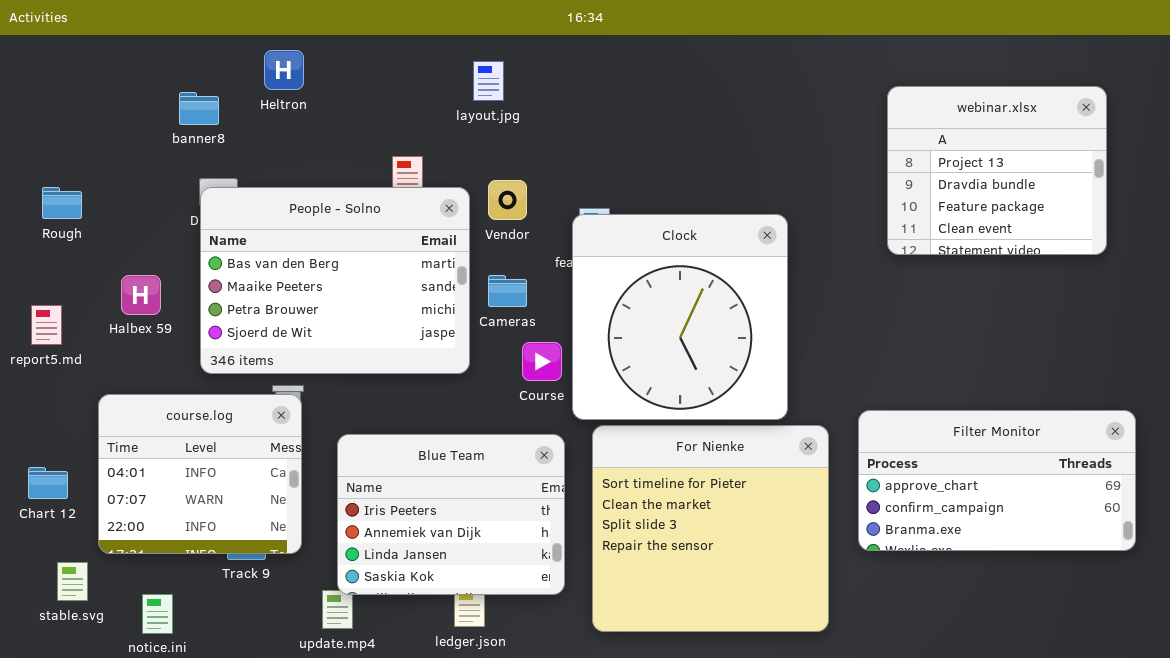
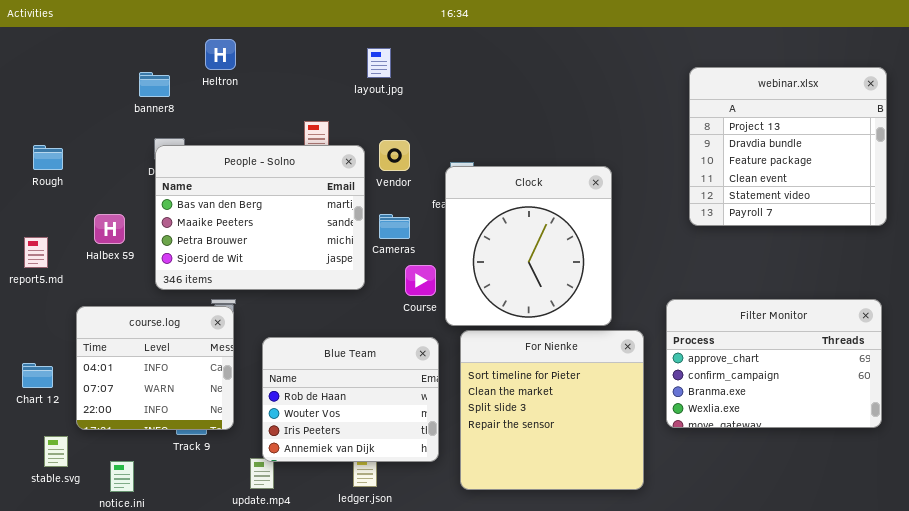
webinar.xlsx: [887,86,1107,255] -> [689,67,887,226], resized
Filter Monitor: [858,410,1136,551] -> [666,299,882,428], resized
Blue Team: [337,434,565,595] -> [262,337,439,462], scrolled up 2 rows

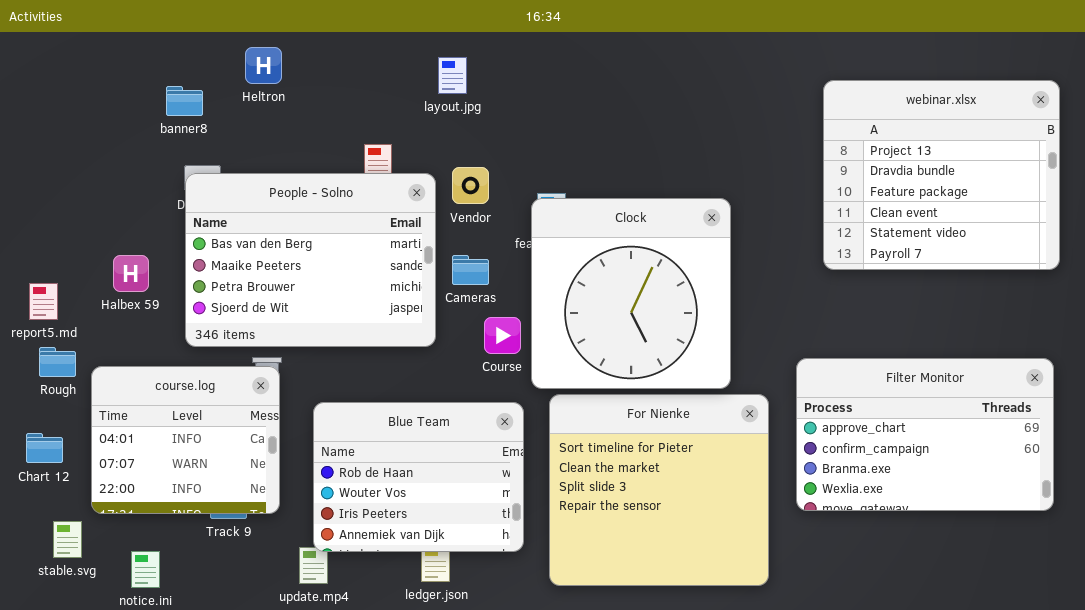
Rough: [33,145,63,170] -> [39,347,76,377], moved

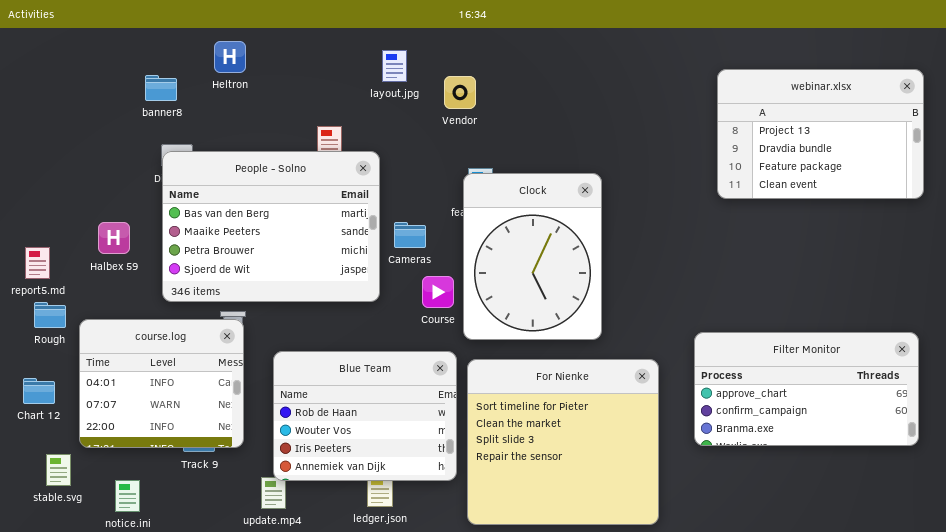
webinar.xlsx: [823,80,1060,270] -> [717,69,924,199], resized
Vendor: [452,167,489,204] -> [444,76,476,109], moved
Clock: [531,198,731,389] -> [463,173,602,340], resized
Filter Monitor: [796,358,1054,511] -> [694,332,919,446], resized
For Nienke: [549,394,769,586] -> [467,359,659,525], moved

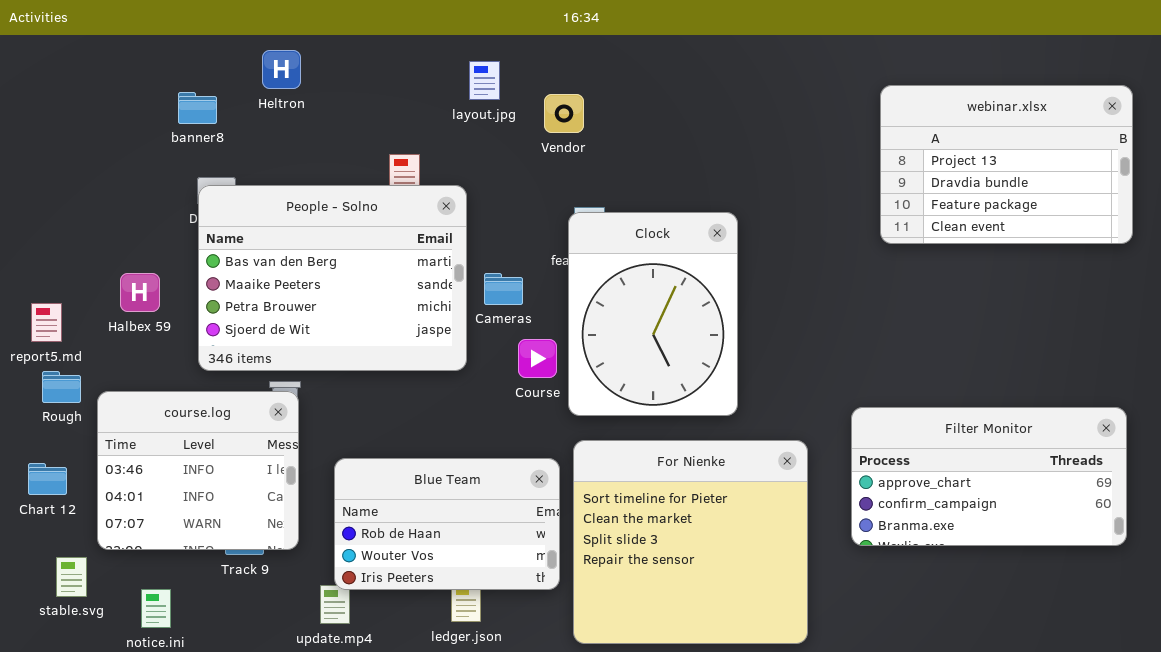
course.log: [79,319,244,448] -> [97,391,299,550], scrolled up 1 row
Blue Team: [273,351,457,481] -> [334,458,560,590], resized

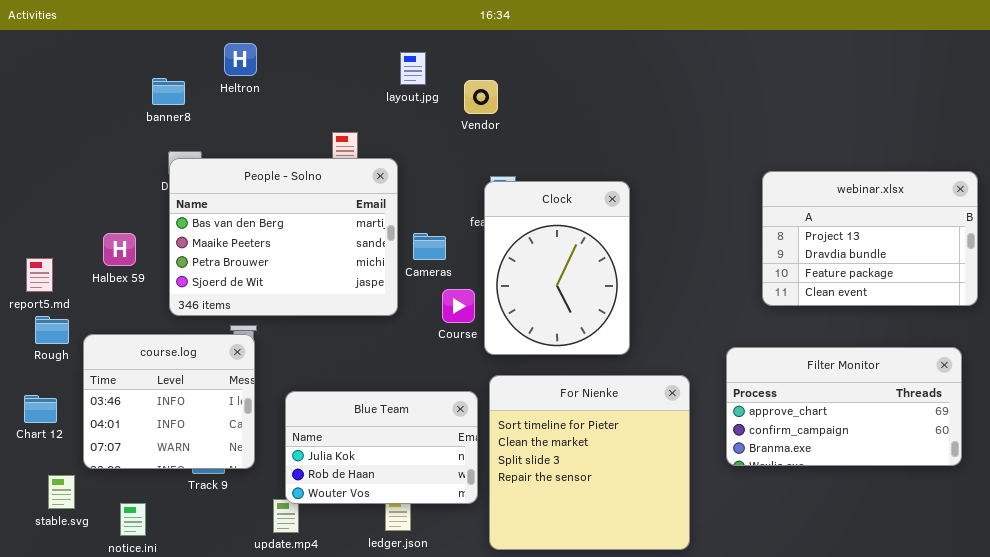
webinar.xlsx: [880,85,1133,244] -> [762,171,978,306], moved
Blue Team: [334,458,560,590] -> [285,391,478,504], scrolled up 1 row

